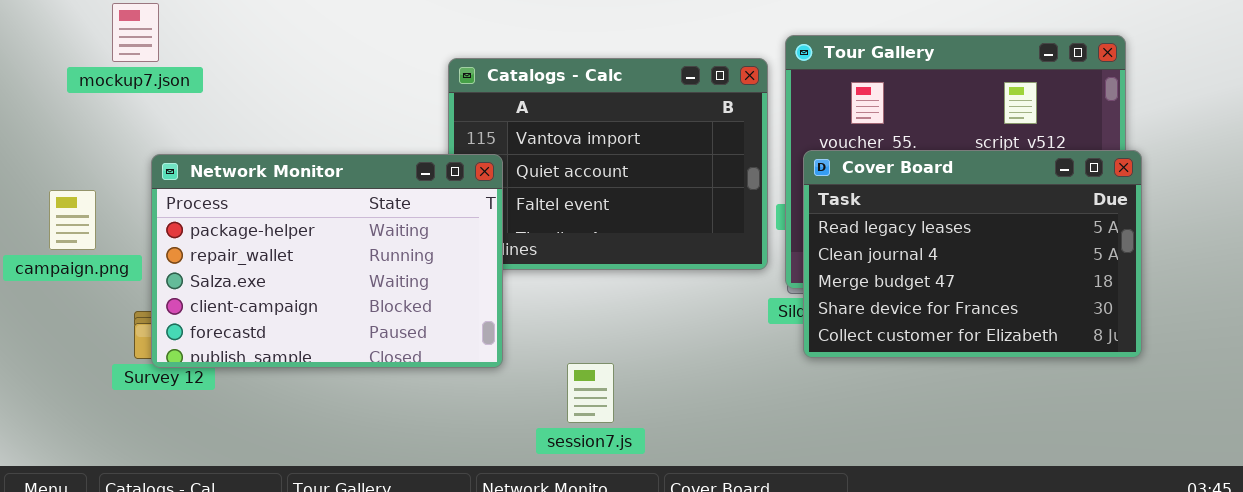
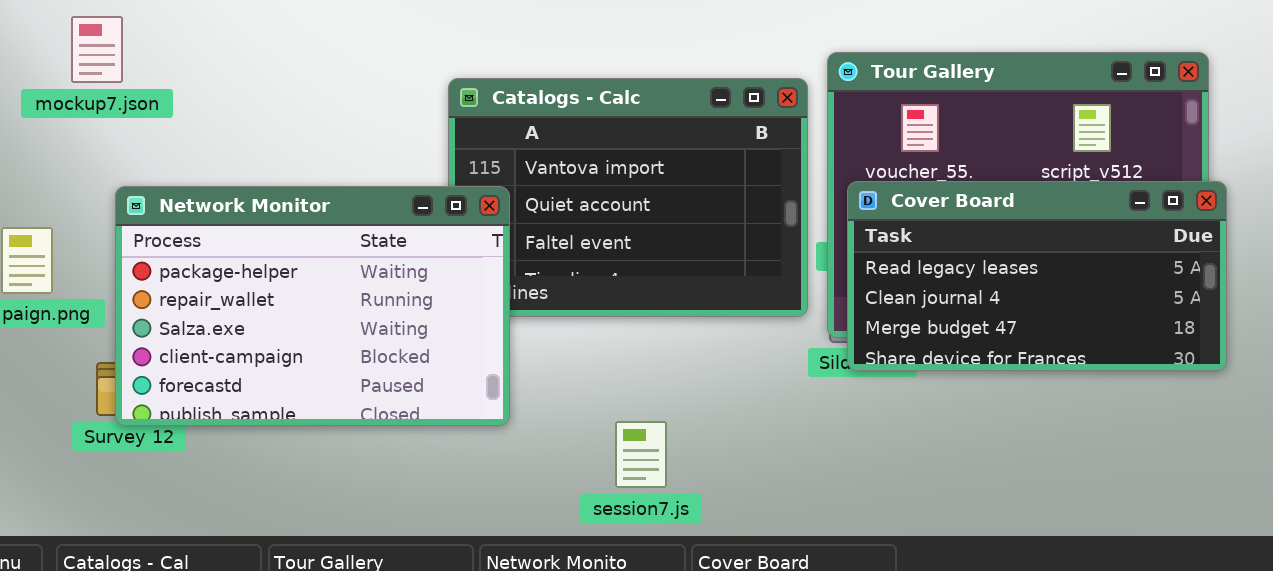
Cover Board: [803,150,1142,358] -> [847,181,1227,371], resized
session7.js: [567,363,614,423] -> [615,421,667,488], moved

